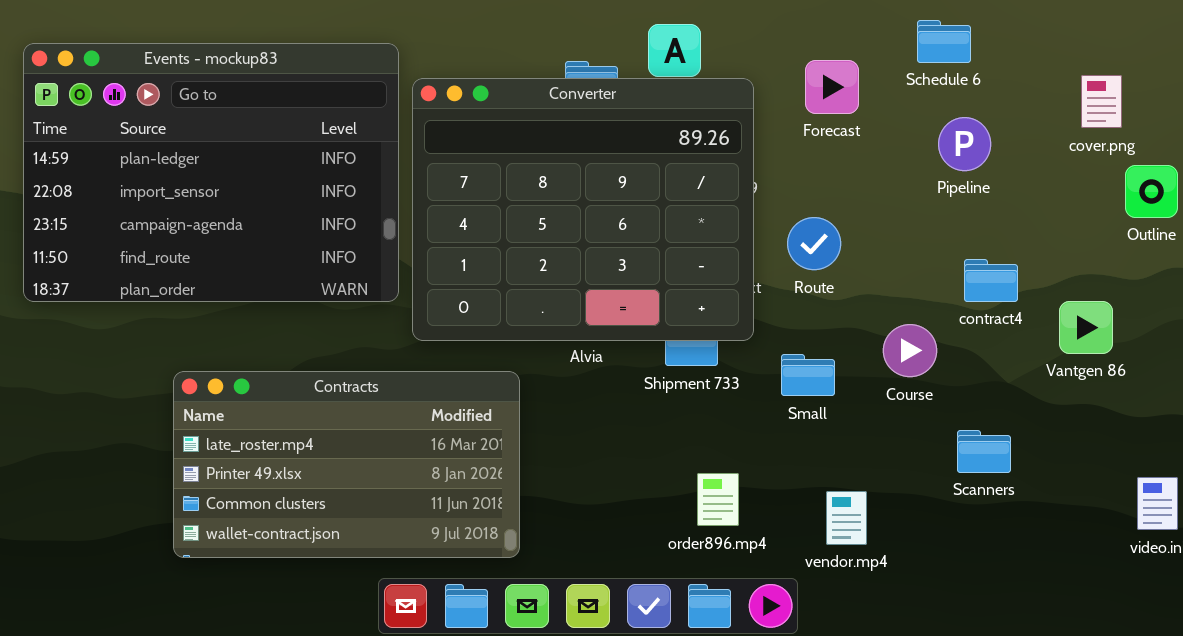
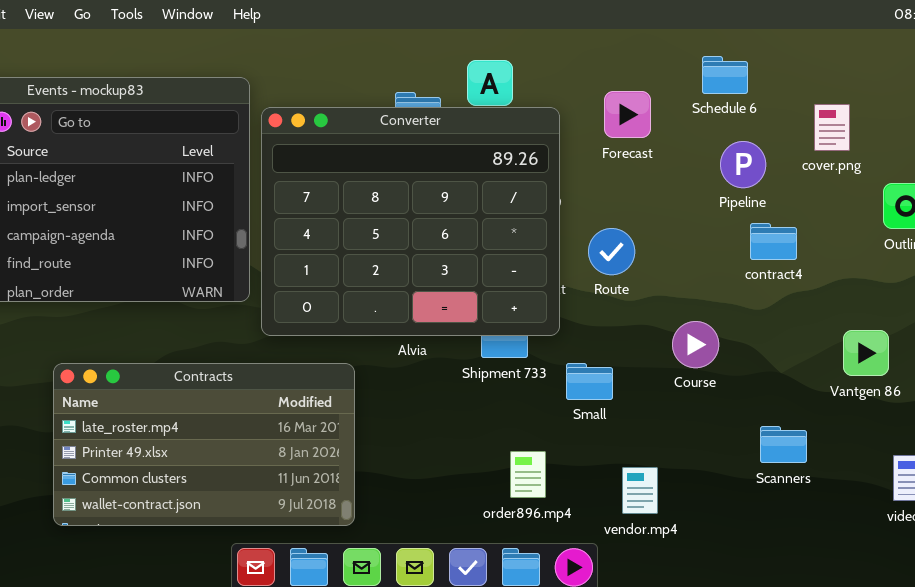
cover.png: [1081,75,1122,128] -> [814,104,850,151], moved
contract4: [964,259,1018,302] -> [750,223,797,260], moved
Vantgen 86: [1059,301,1113,354] -> [843,330,889,376], moved
Small: [781,354,835,396] -> [566,363,613,400], moved
Scanners: [957,430,1011,473] -> [760,426,807,463], moved

